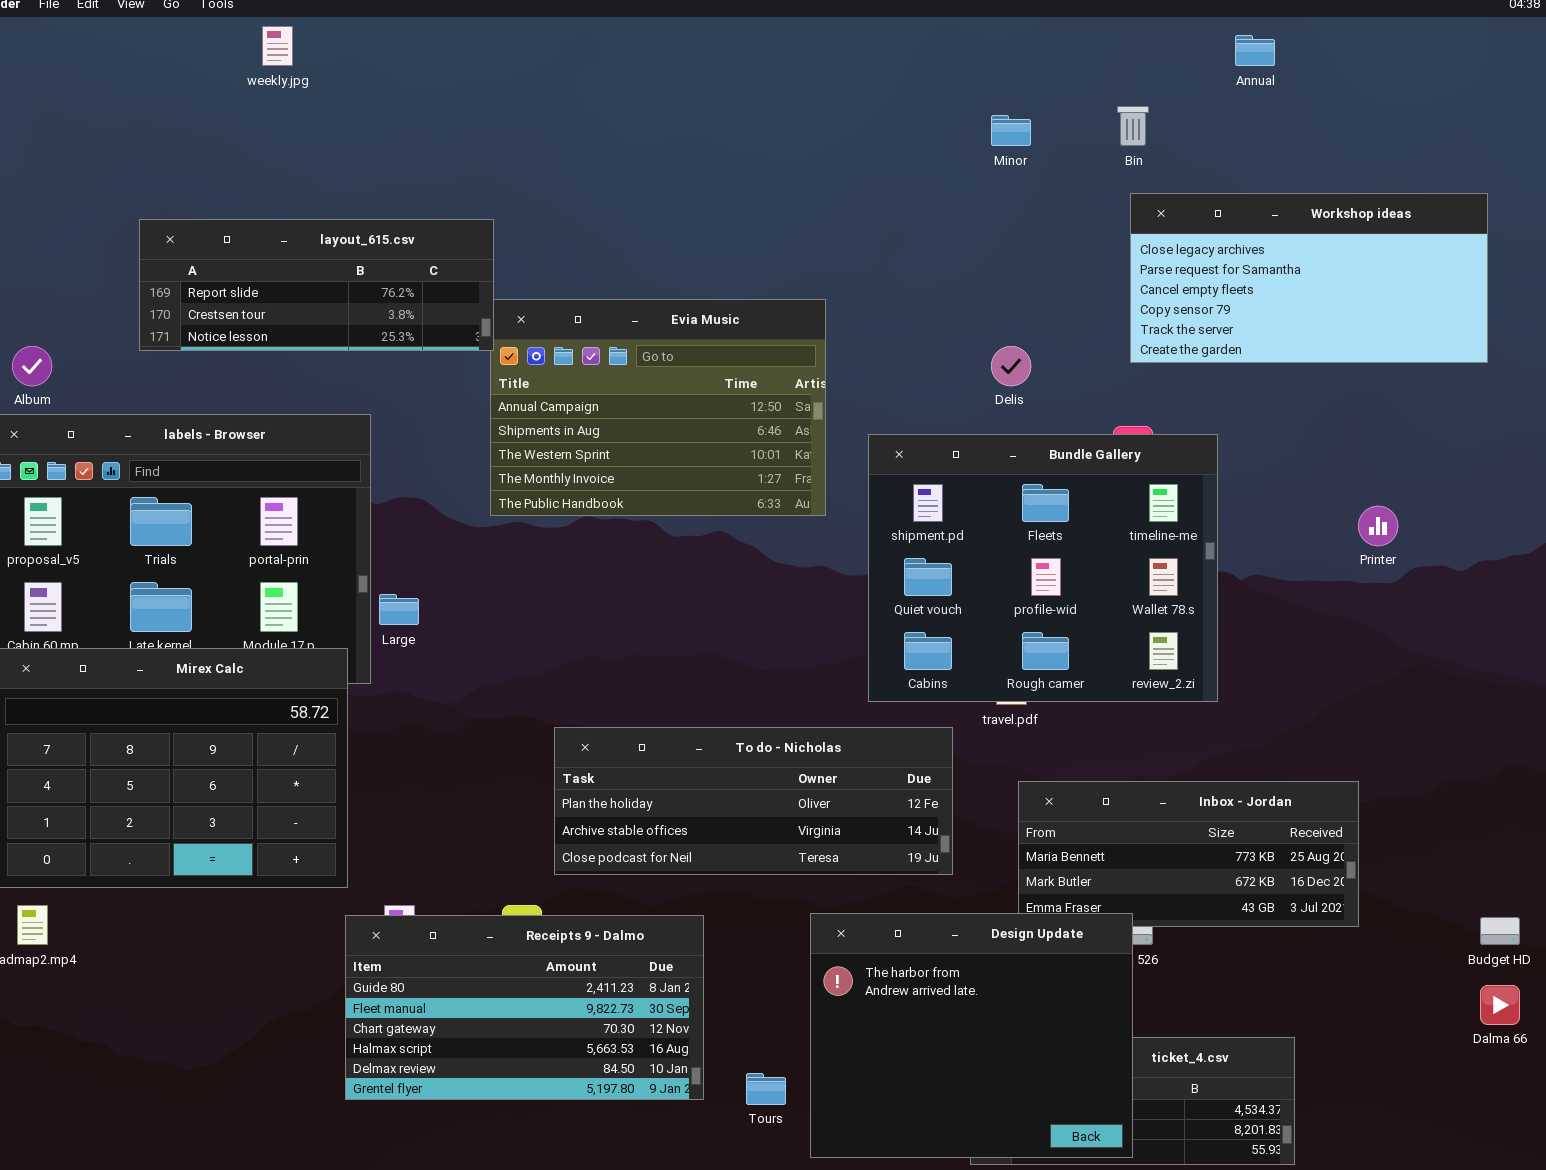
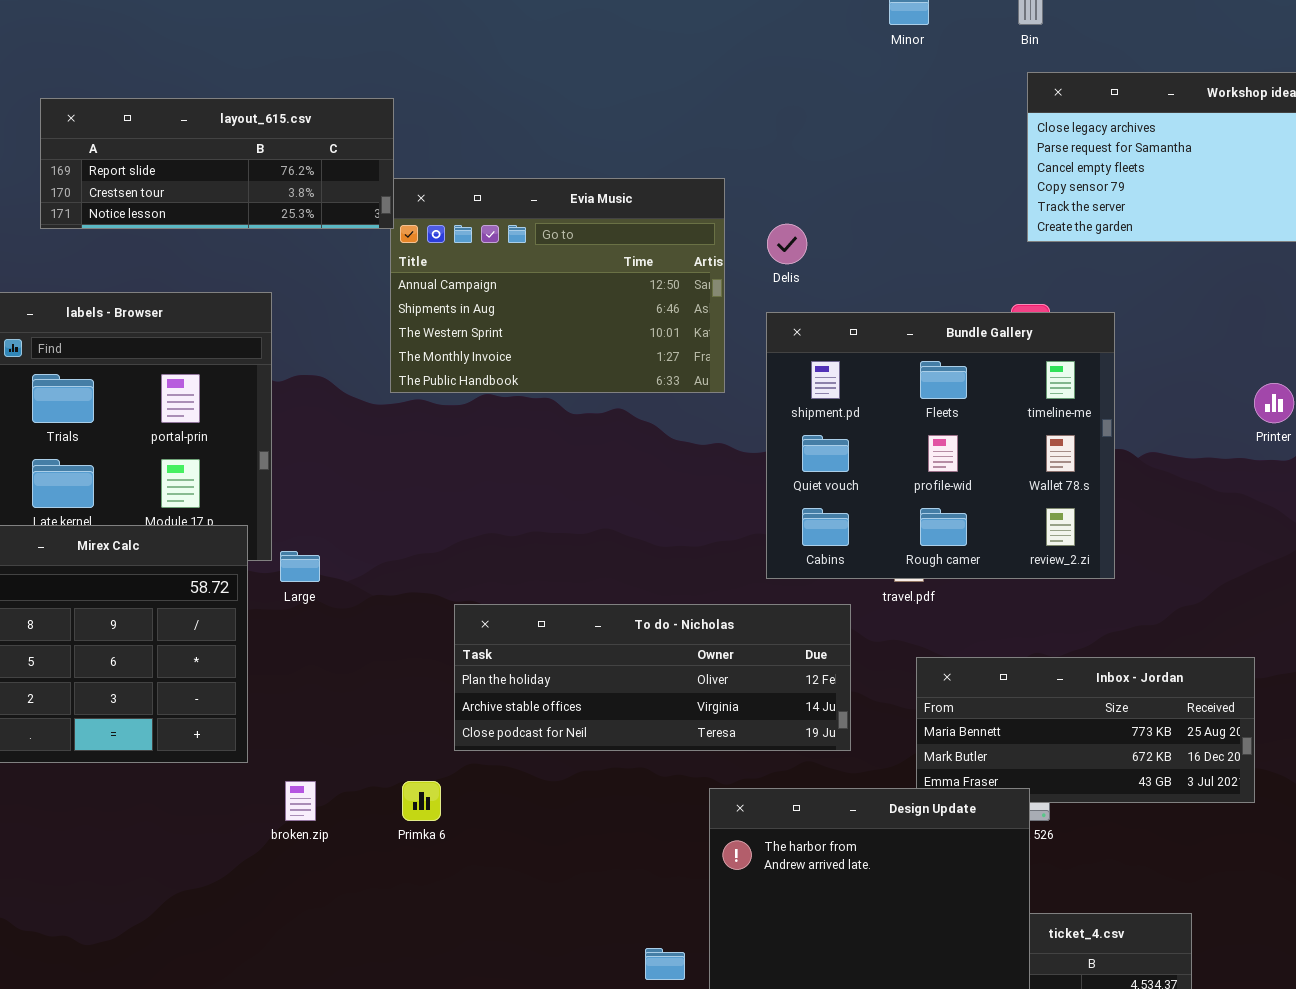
Delis: [991,346,1031,386] -> [767,224,807,264], moved
Large: [379,594,419,625] -> [280,551,320,582], moved
Receipts 9 - Dalmo: [345,915,704,1100] -> none, closed

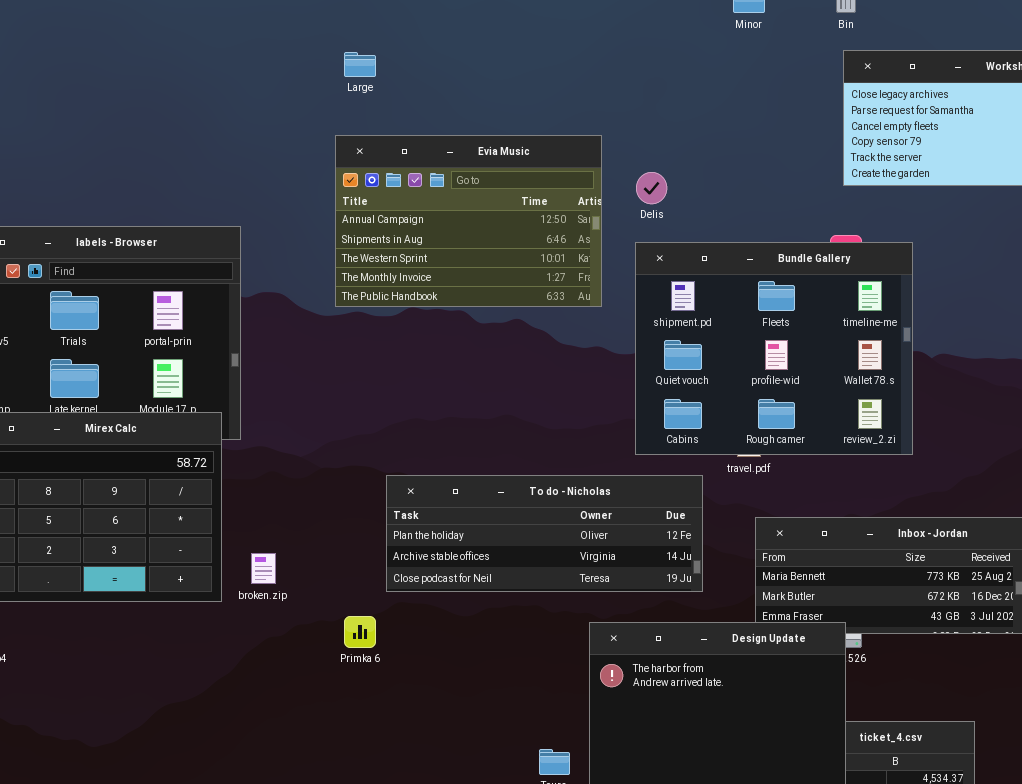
layout_615.csv: [40,98,394,229] -> none, closed
Large: [280,551,320,582] -> [344,52,376,77], moved
broken.zip: [285,781,316,821] -> [251,553,276,584], moved

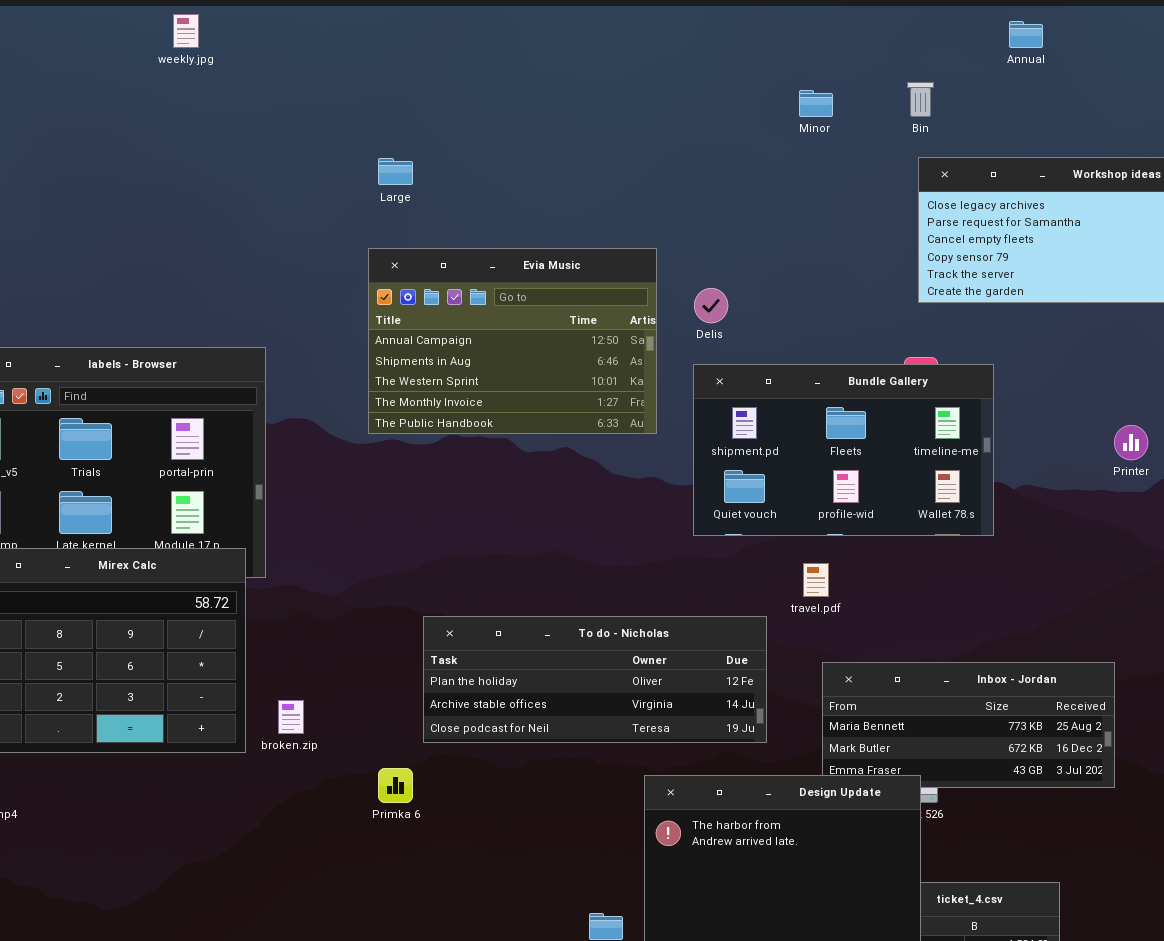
Bundle Gallery: [635,242,913,455] -> [693,364,994,536], resized

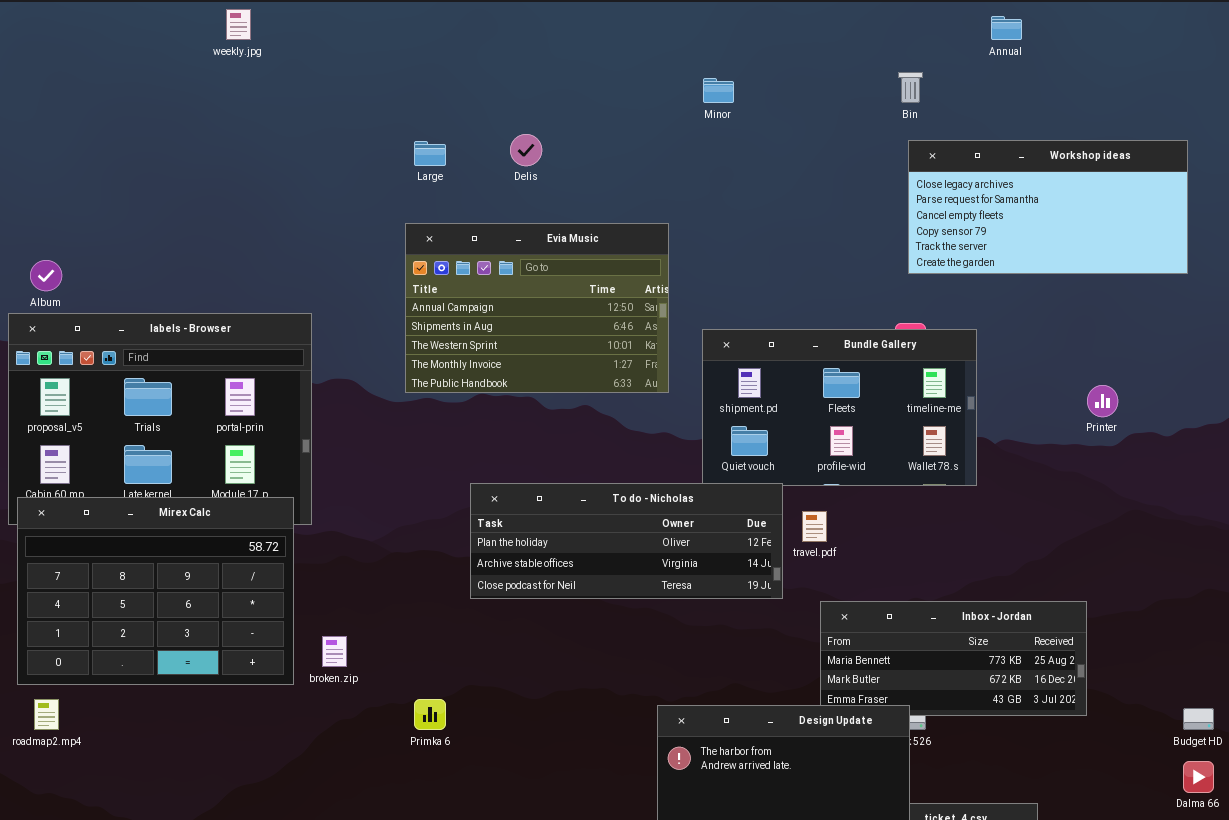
Minor: [799,90,833,117] -> [703,78,734,103], moved
Delis: [694,288,728,323] -> [510,134,542,166], moved
To do - Nicholas: [423,616,767,743] -> [470,483,783,599], moved

